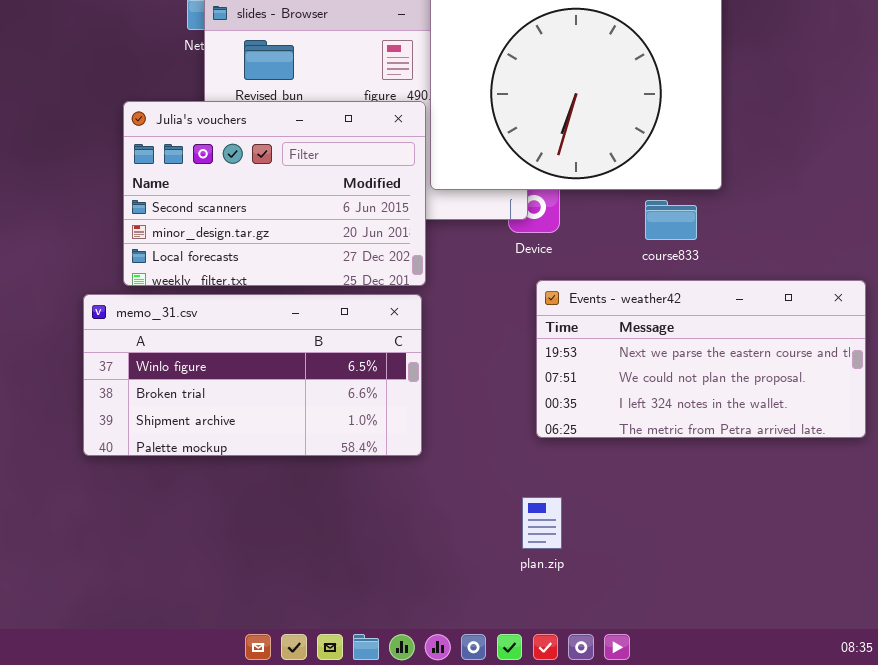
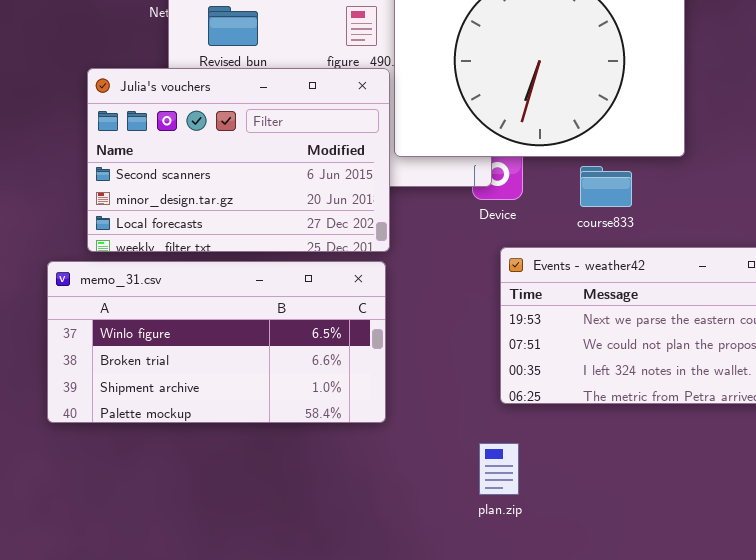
course833: [645,200,697,240] -> [580,166,632,207], moved
plan.zip: [522,497,562,549] -> [479,443,519,495], moved

